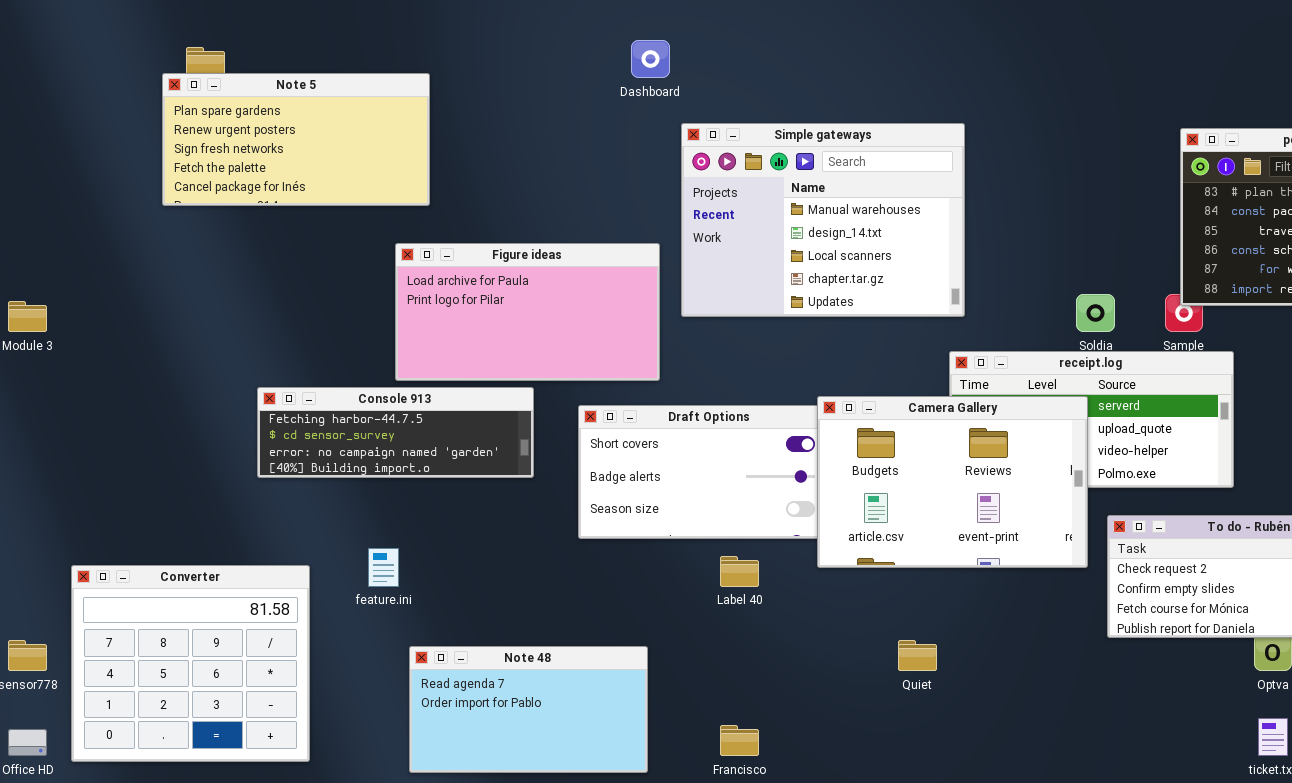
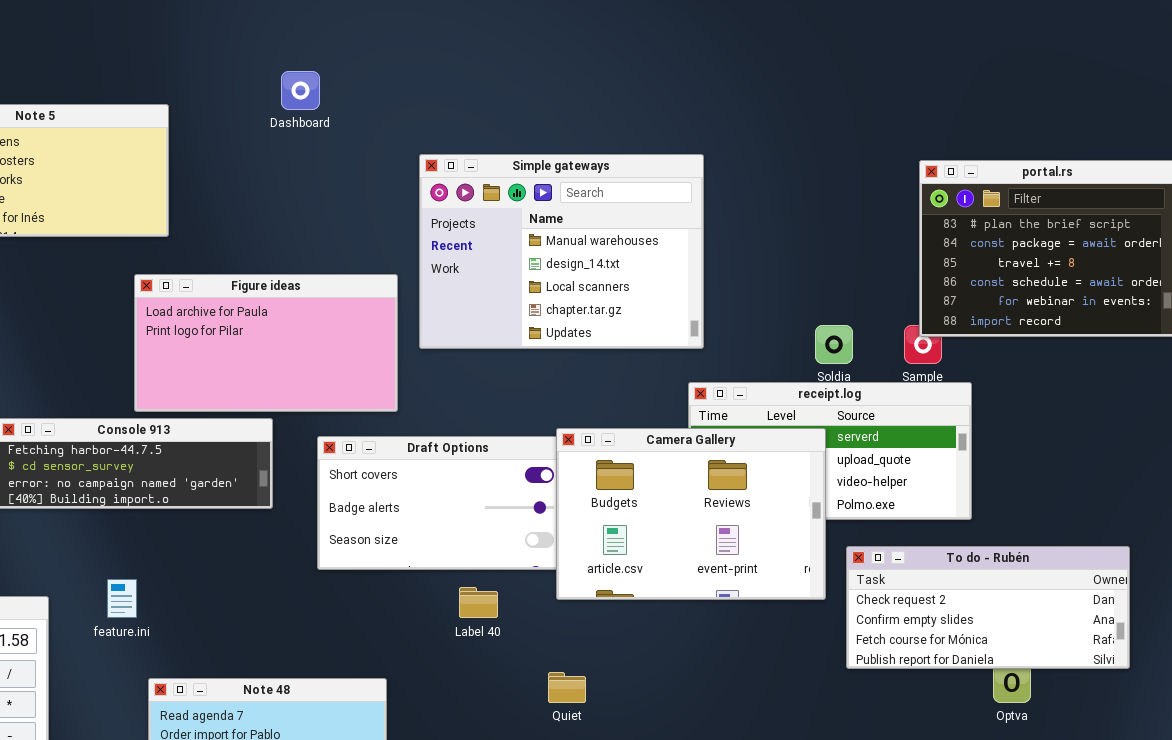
Dashboard: [631,40,670,78] -> [281,71,320,110], moved
Quiet: [898,640,937,671] -> [548,672,586,703], moved

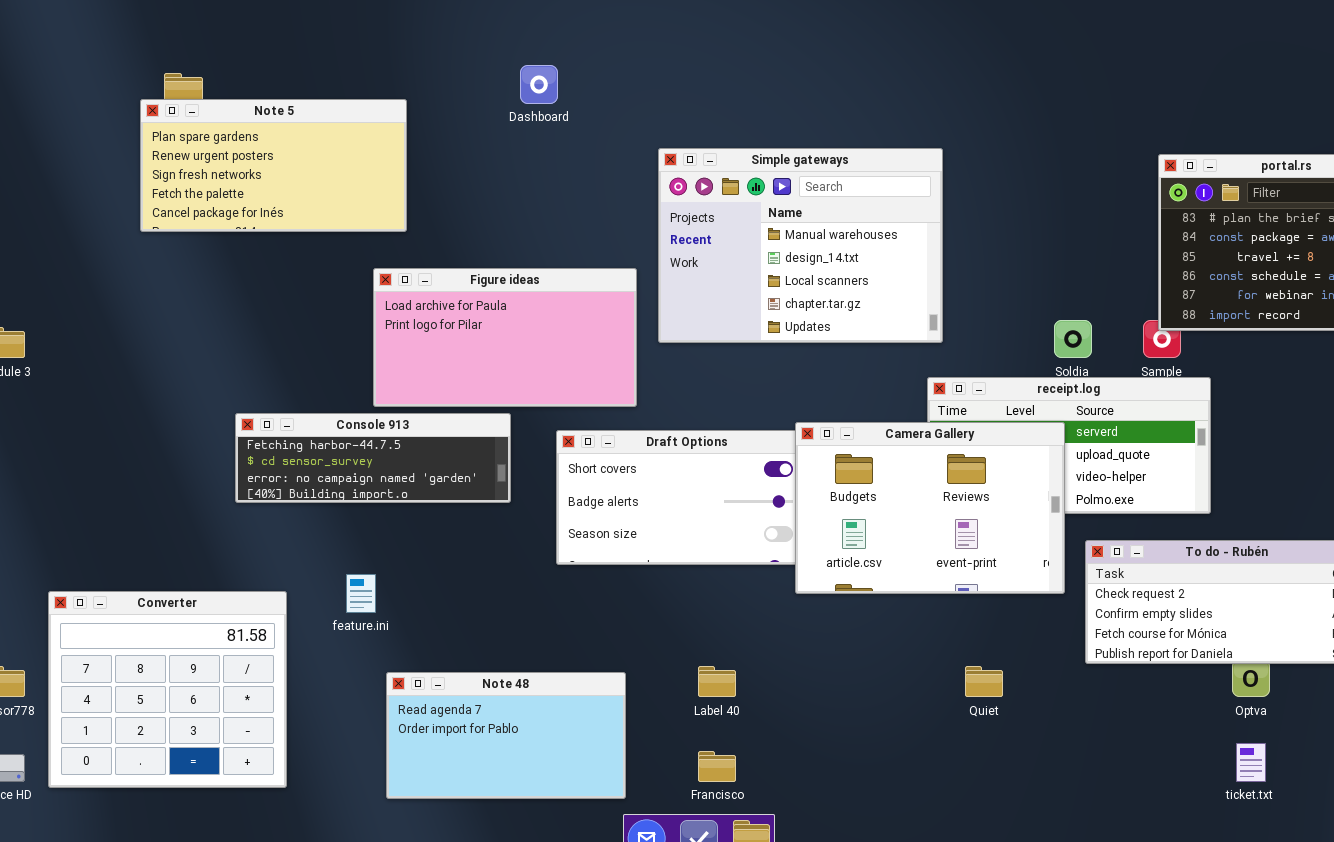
Label 40: [459,587,498,618] -> [698,666,736,697], moved
Quiet: [548,672,586,703] -> [965,666,1003,697], moved

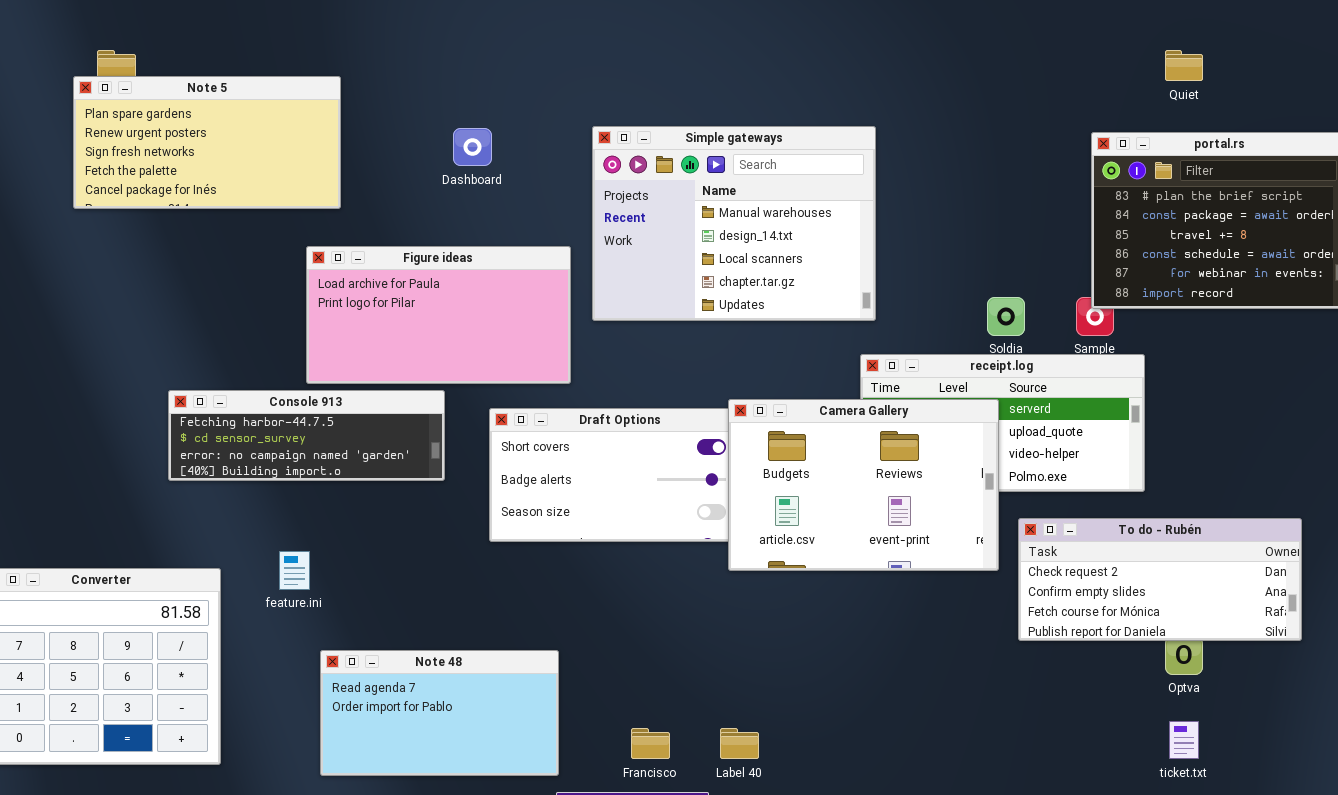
Dashboard: [520,65,558,104] -> [453,128,492,166], moved
Label 40: [698,666,736,697] -> [720,728,759,759], moved
Quiet: [965,666,1003,697] -> [1165,50,1203,81], moved

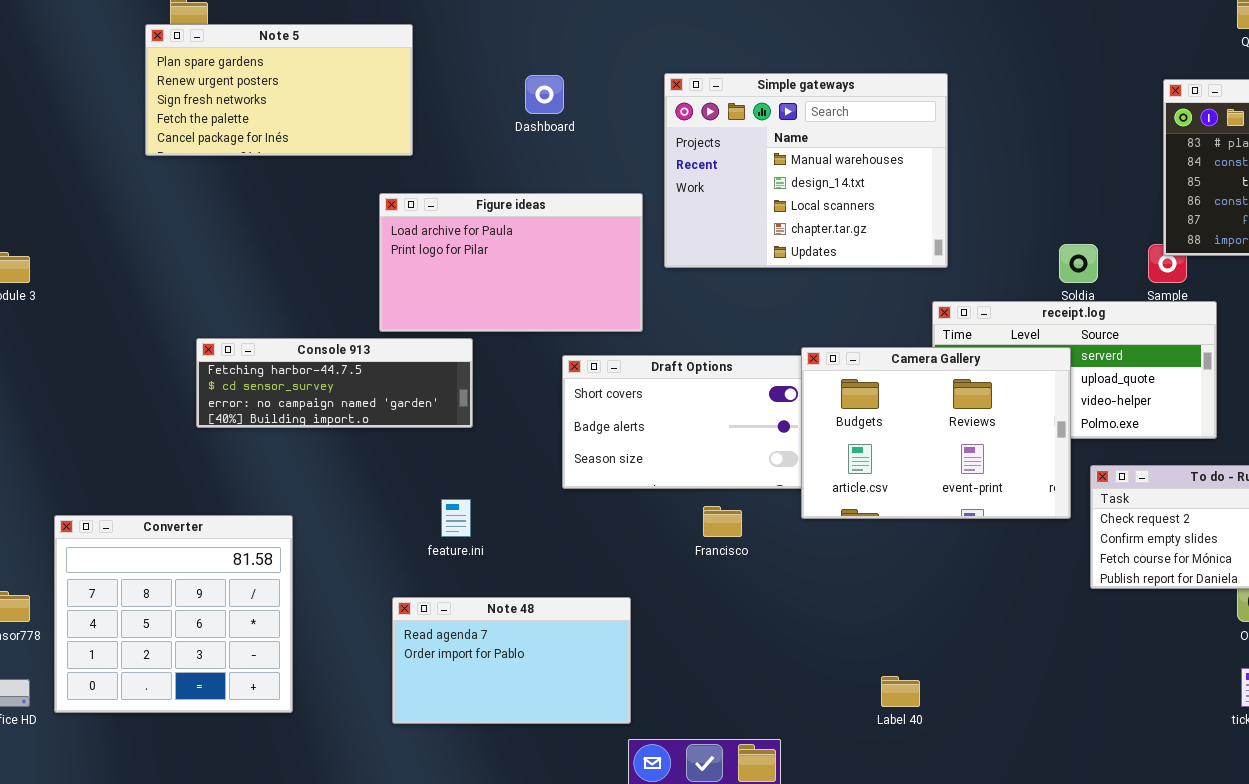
Console 913: [168,390,445,481] -> [196,338,473,428], moved
feature.ini: [279,551,310,590] -> [441,499,471,537], moved
Francisco: [631,728,670,759] -> [703,506,742,537], moved
Label 40: [720,728,759,759] -> [881,676,920,707], moved

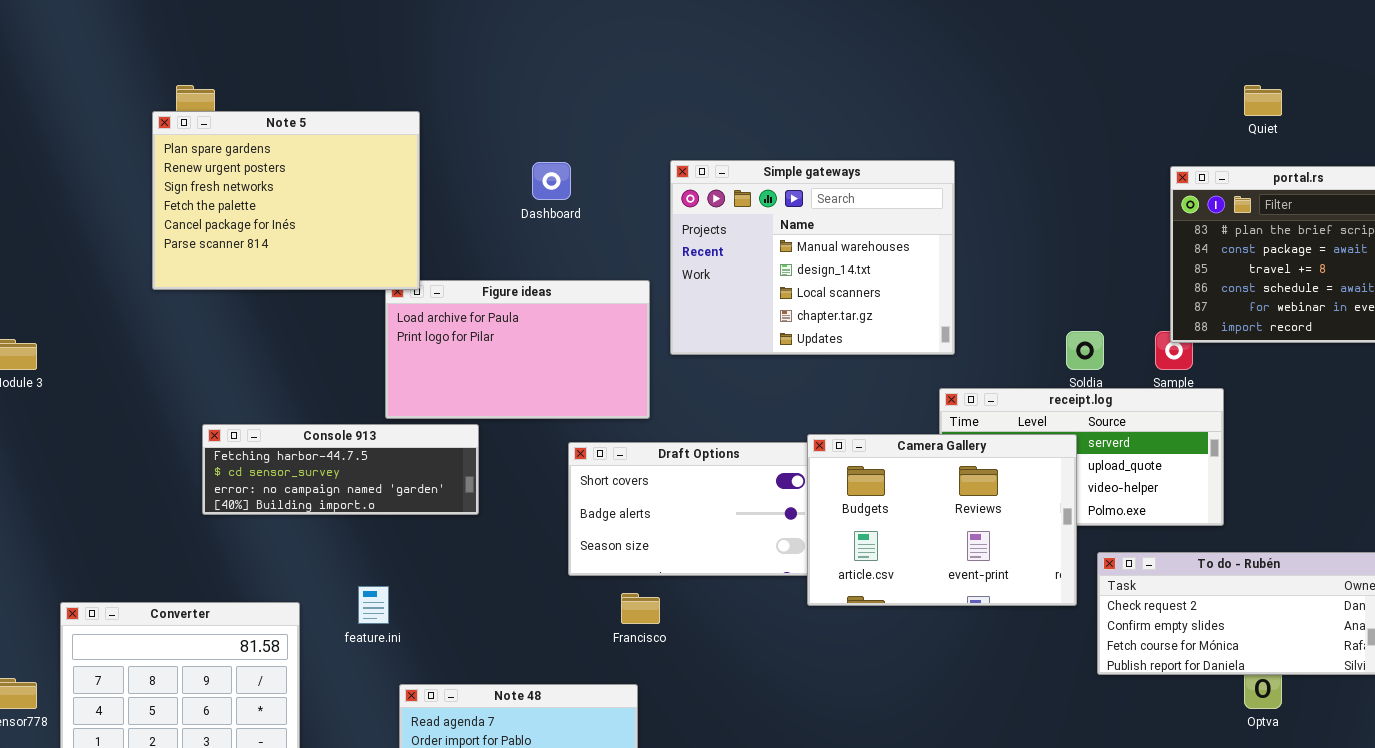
Note 5: [145,24,413,156] -> [152,111,420,290], resized
feature.ini: [441,499,471,537] -> [358,586,389,624], moved
Francisco: [703,506,742,537] -> [621,593,660,624], moved

